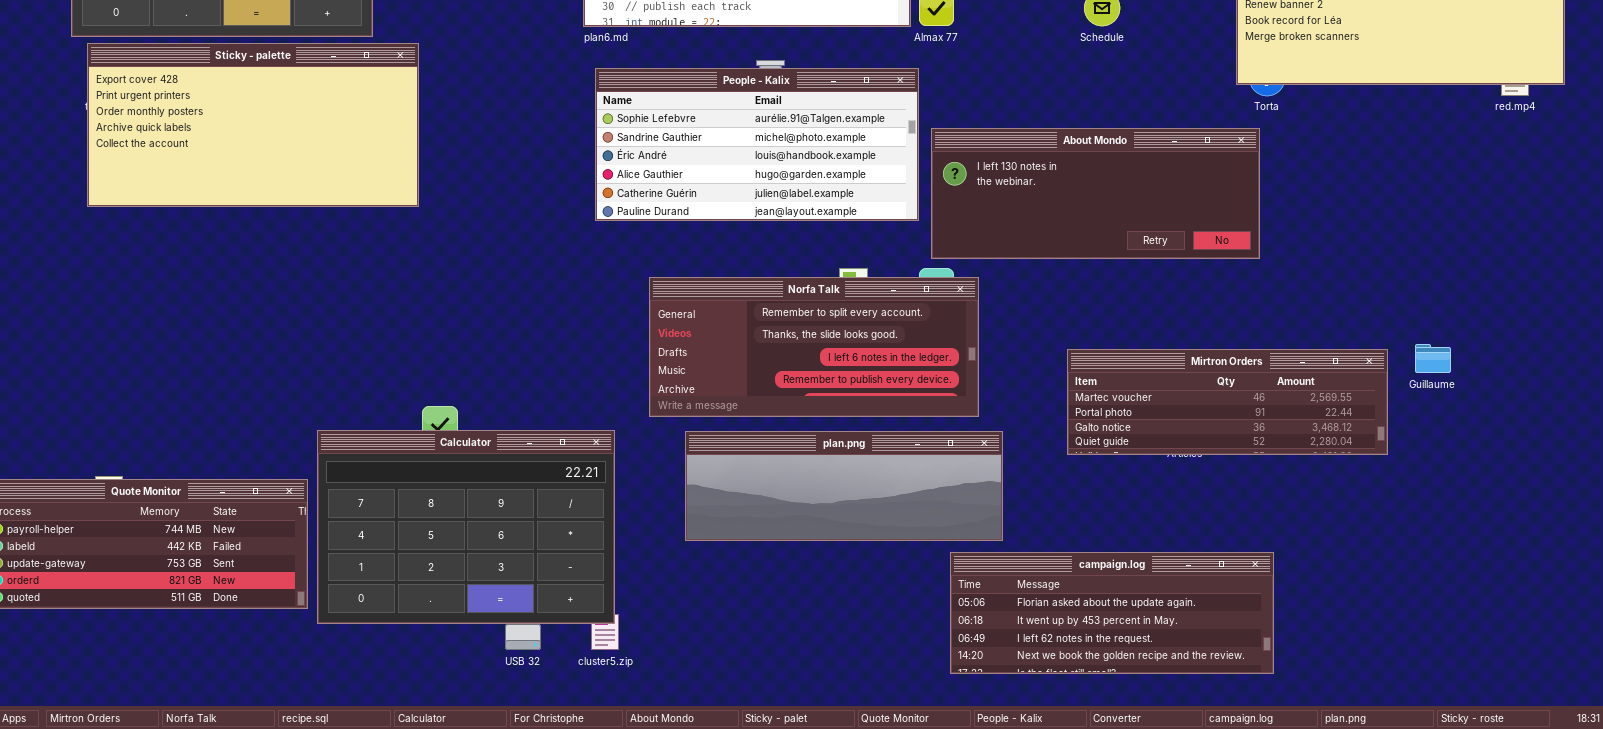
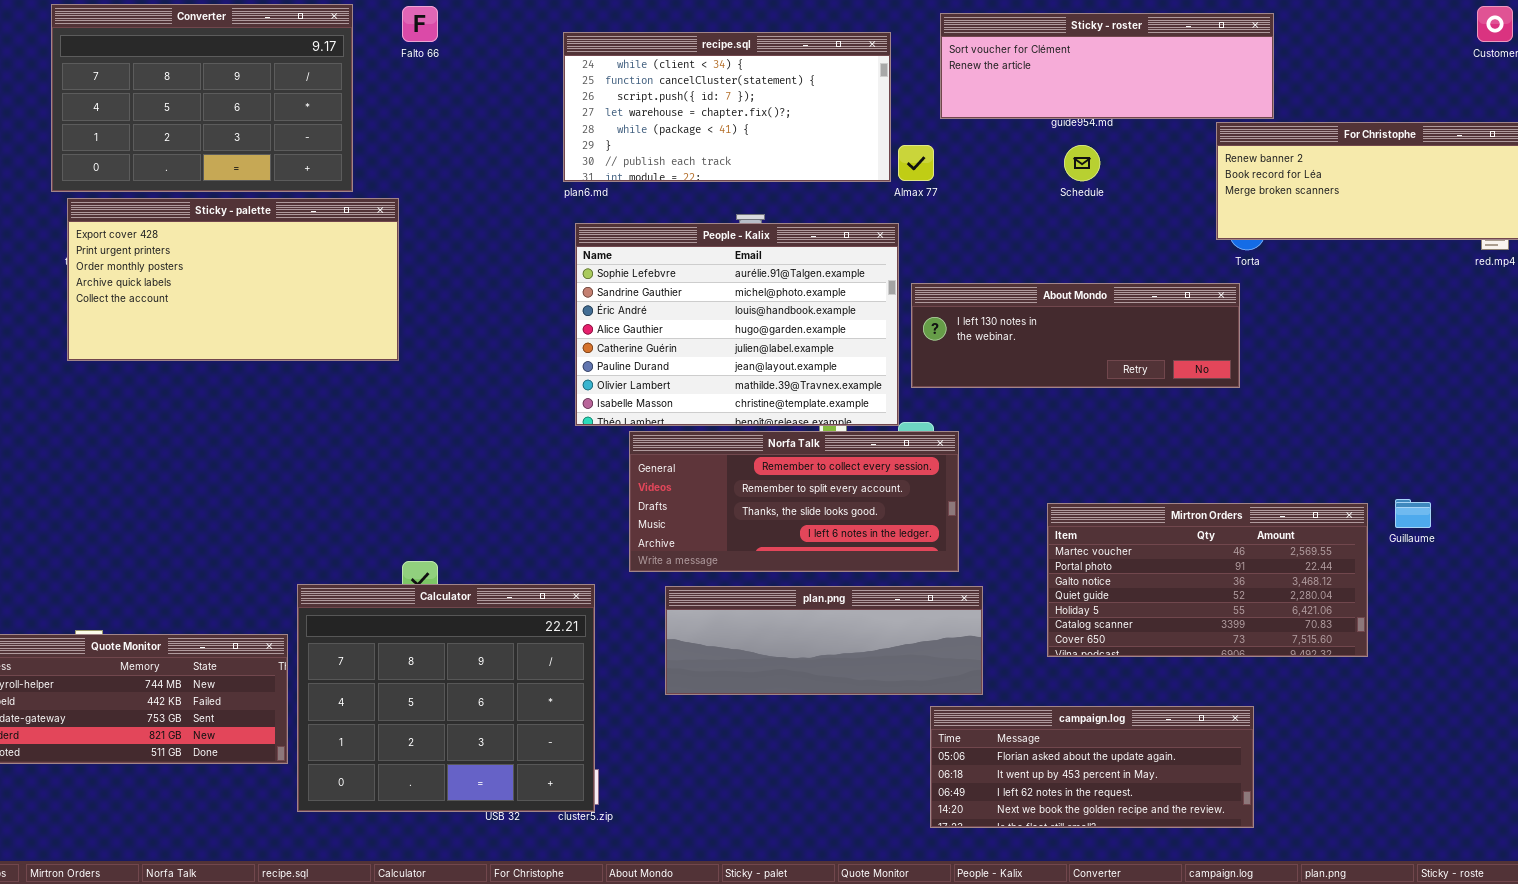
People - Kalix: [595,68,919,221] -> [575,223,899,426], resized
About Mondo: [931,128,1260,259] -> [911,283,1240,388], resized
Norfa Talk: [649,277,979,417] -> [629,431,959,572], scrolled up 1 row
Mirtron Orders: [1067,349,1388,455] -> [1047,503,1368,657], resized
Calculator: [317,430,615,624] -> [297,584,595,812], resized

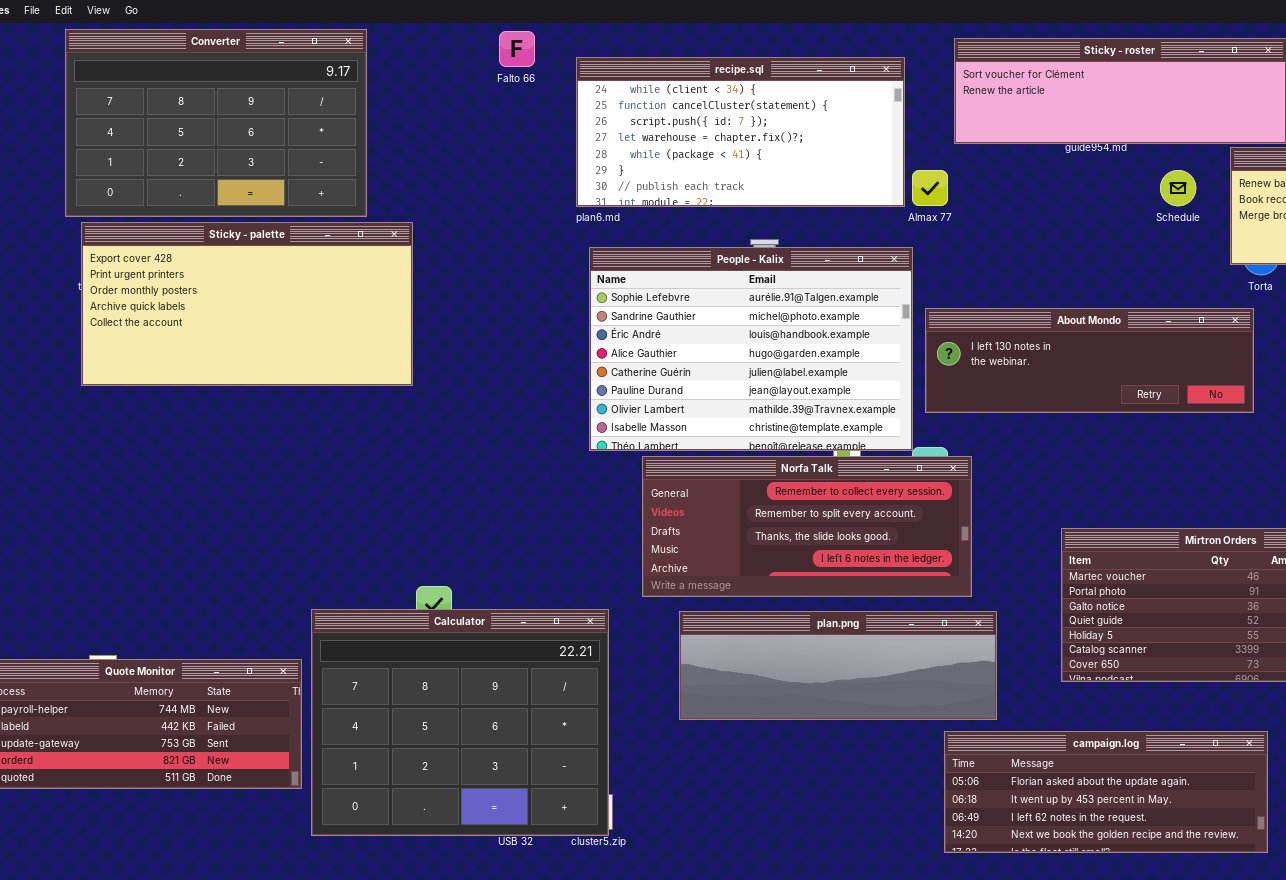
Falto 66: [402,6,438,42] -> [499,31,535,67], moved
Schedule: [1064,145,1100,181] -> [1160,170,1196,206], moved

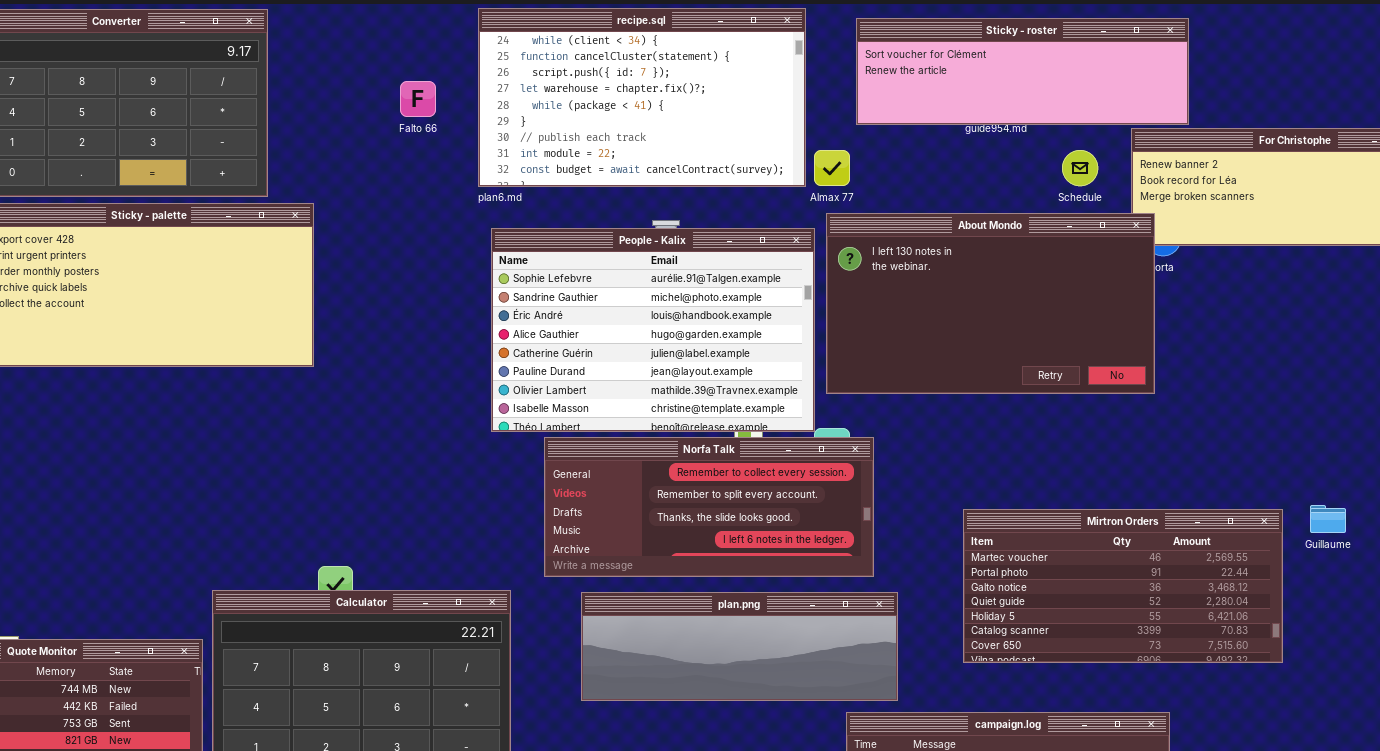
Falto 66: [499,31,535,67] -> [400,81,436,117], moved
recipe.sql: [576,57,905,207] -> [478,8,806,187], resized
About Mondo: [925,308,1254,413] -> [826,213,1155,394], resized

